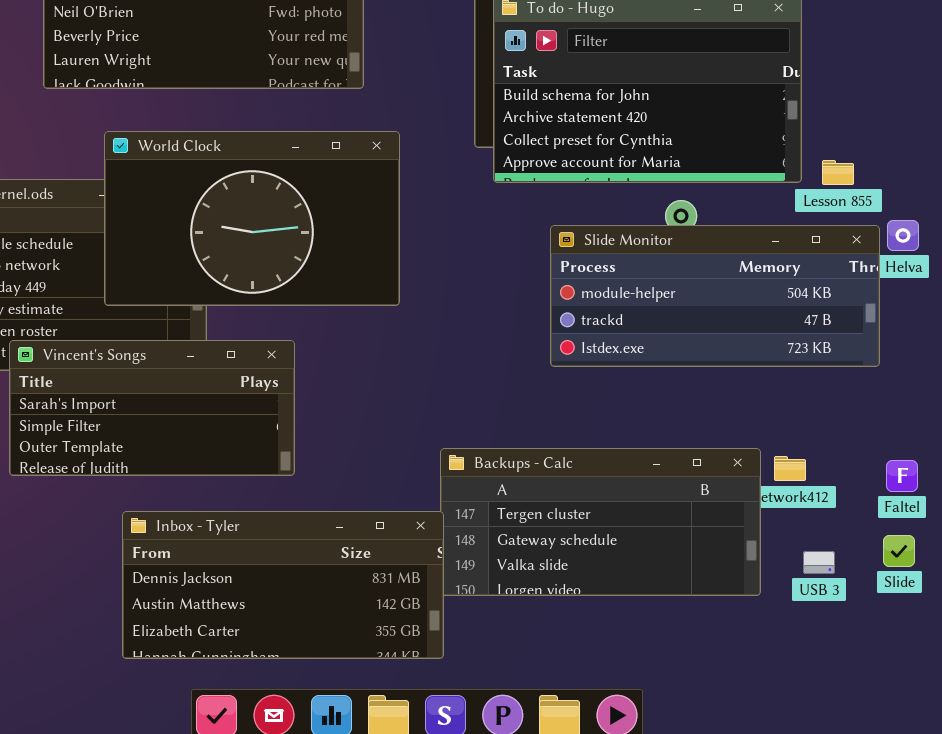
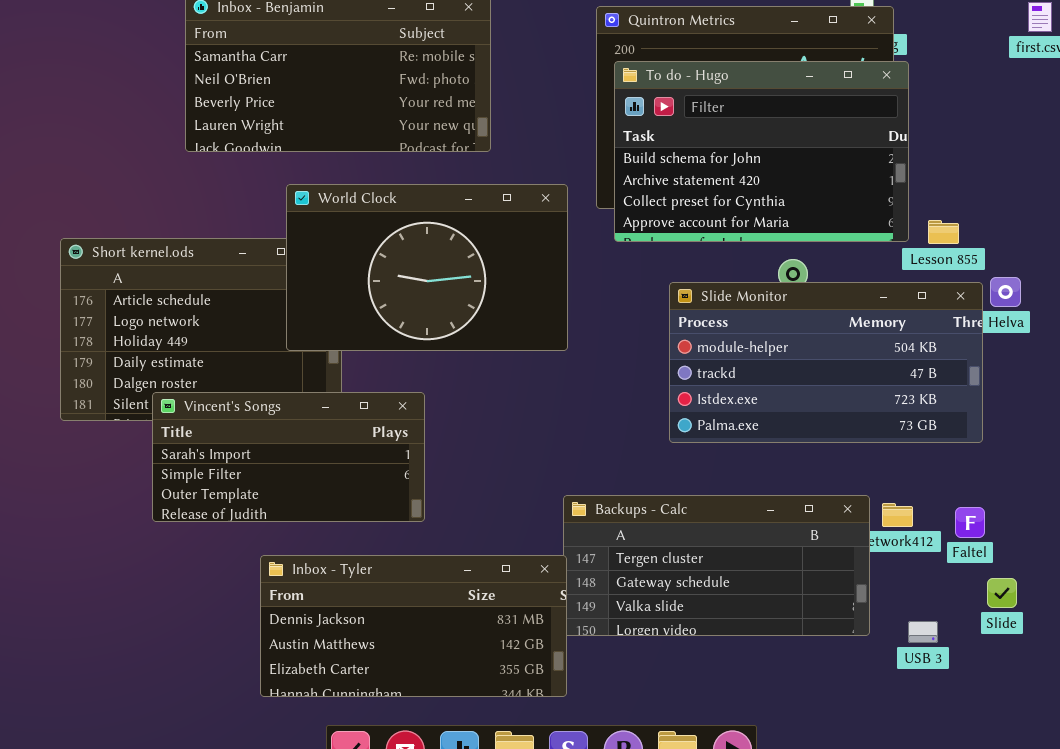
World Clock: [104,131,400,306] -> [286,184,568,351], moved
Slide Monitor: [550,225,880,367] -> [669,282,983,443], resized
Faltel: [886,460,918,492] -> [955,507,985,538], moved
USB 3: [803,551,835,574] -> [908,621,938,643], moved

